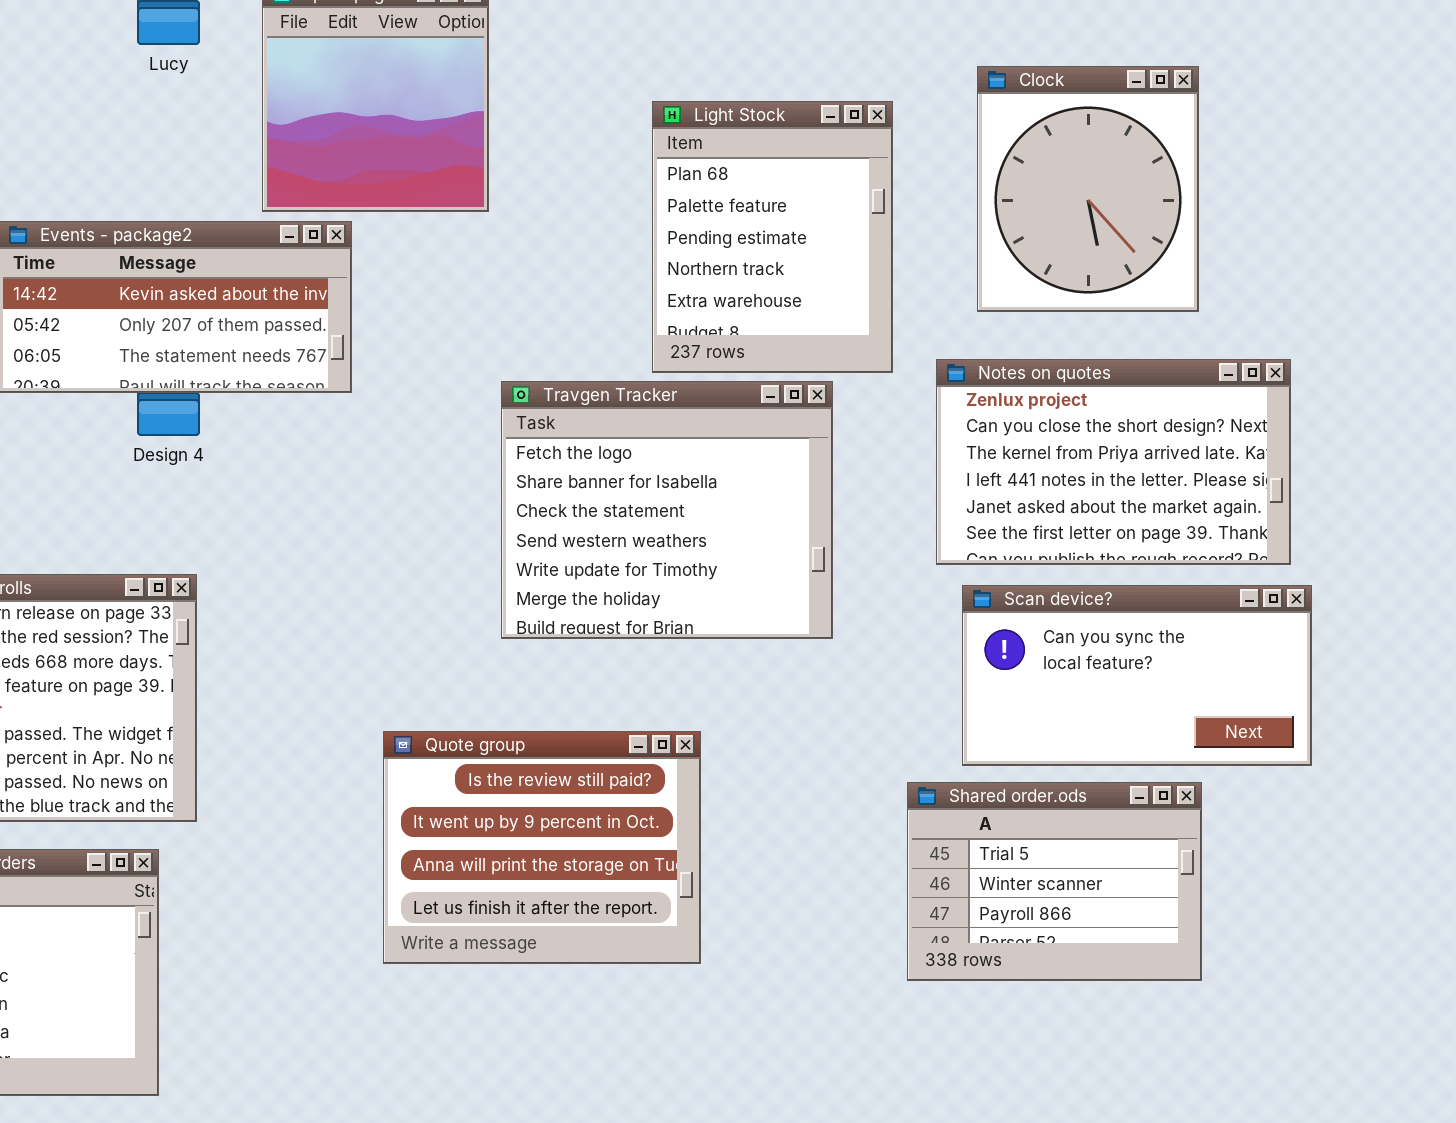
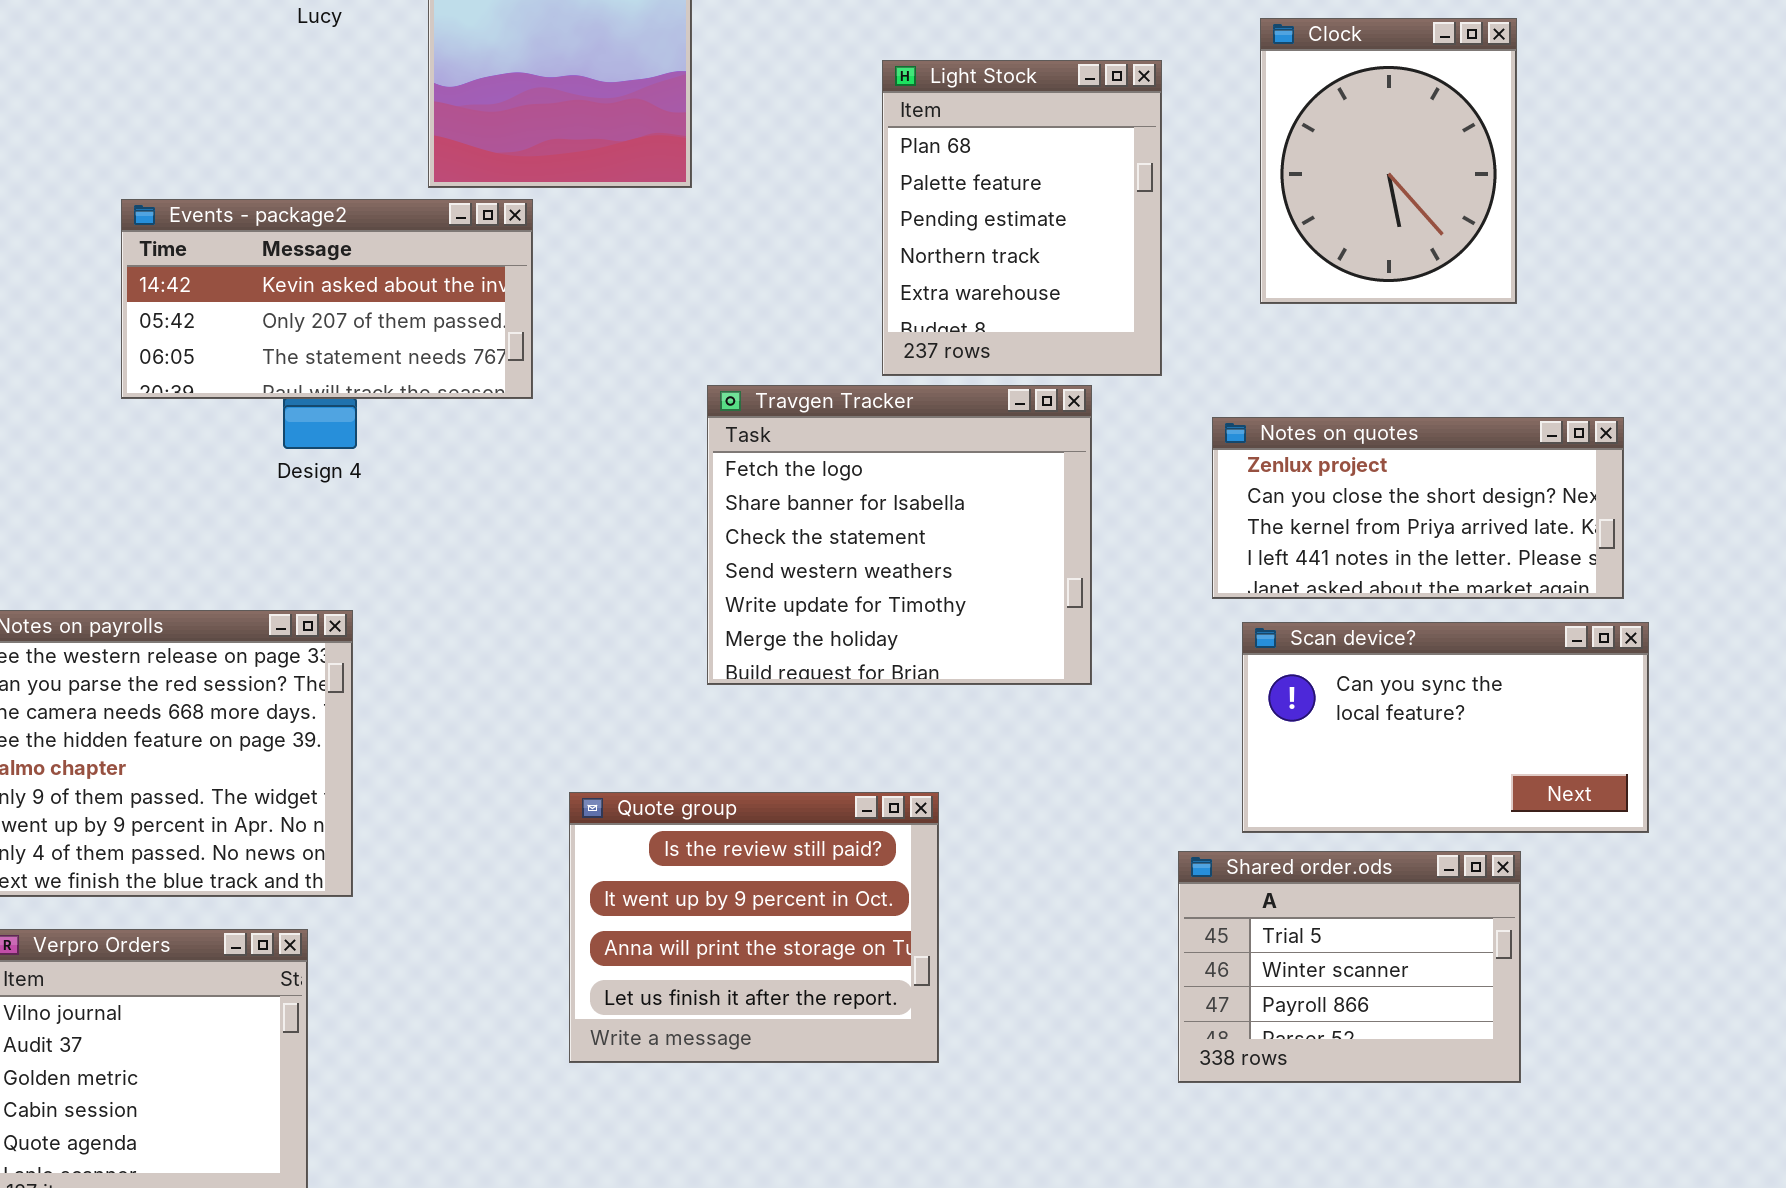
Notes on quotes: [936,359,1291,565] -> [1212,417,1624,599], resized

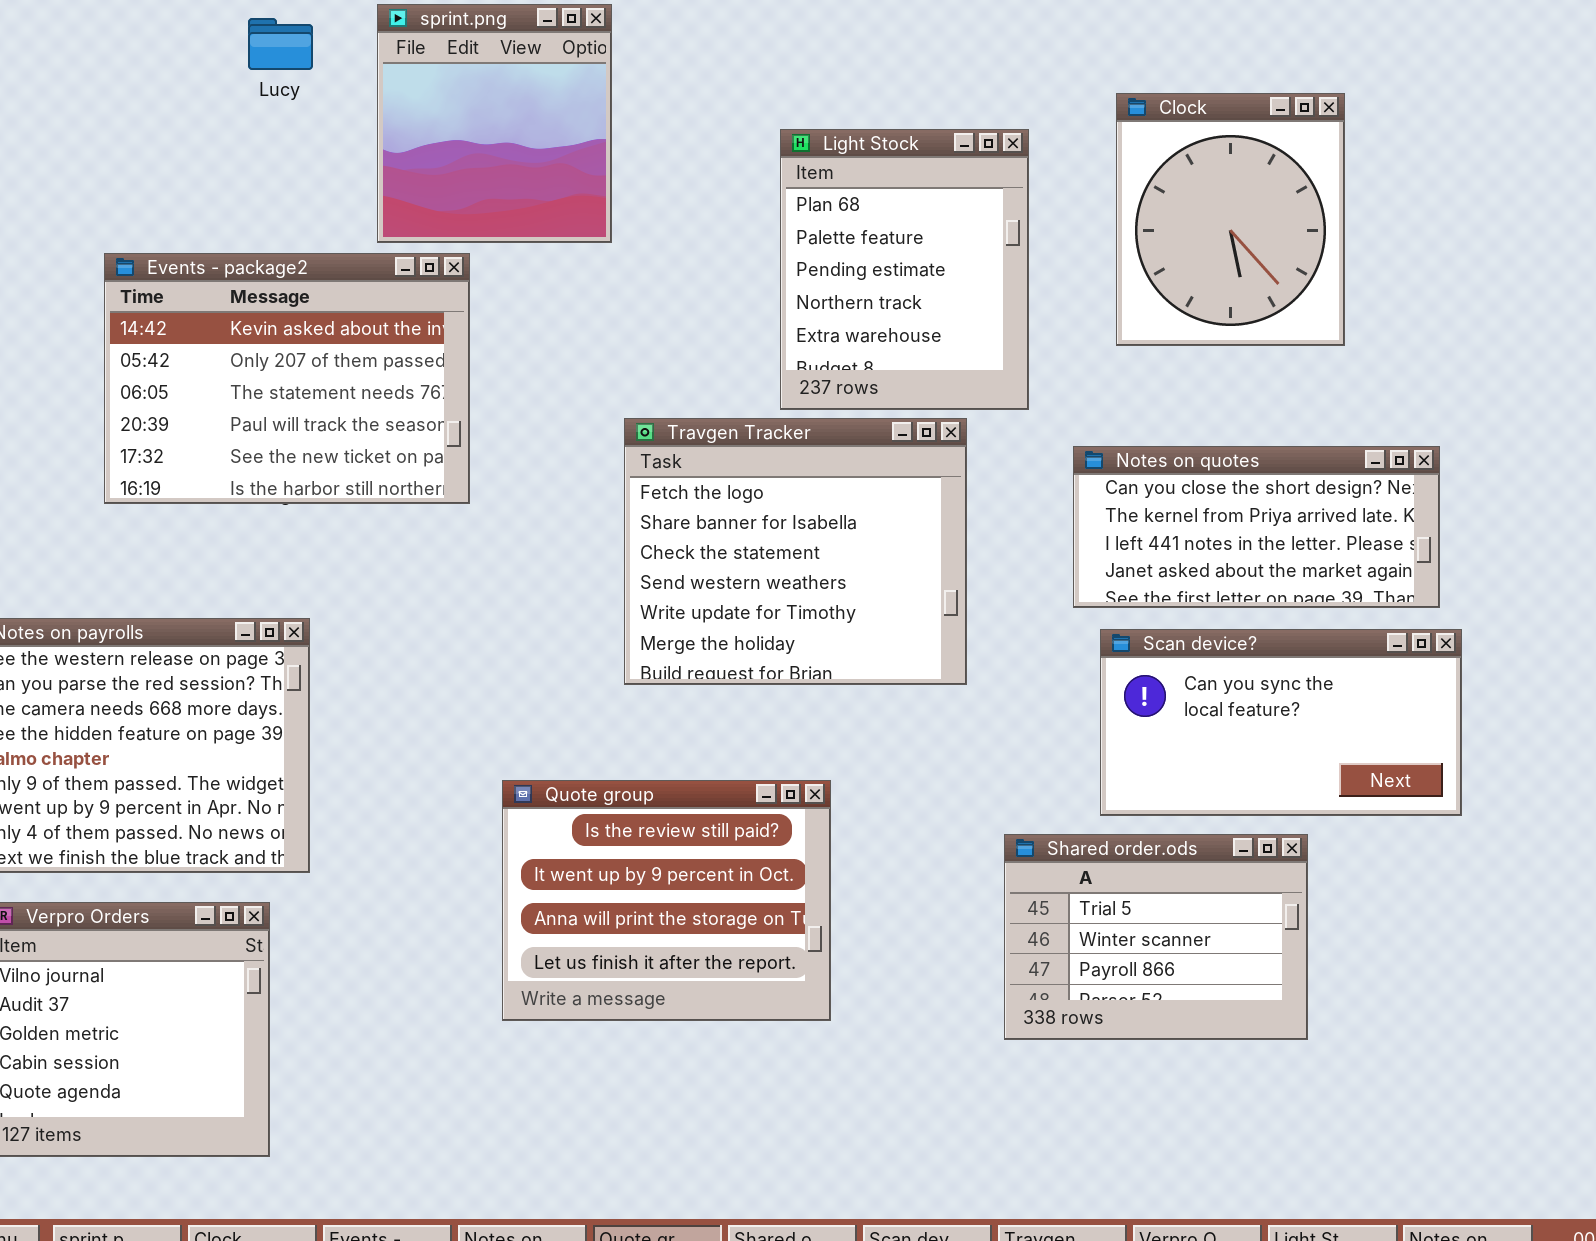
Events - package2: [121,199,533,399] -> [104,253,470,504], resized
Notes on quotes: [1212,417,1624,599] -> [1073,446,1440,608], scrolled down 1 row
Shared order.ods: [1178,851,1521,1083] -> [1004,834,1308,1040], moved

